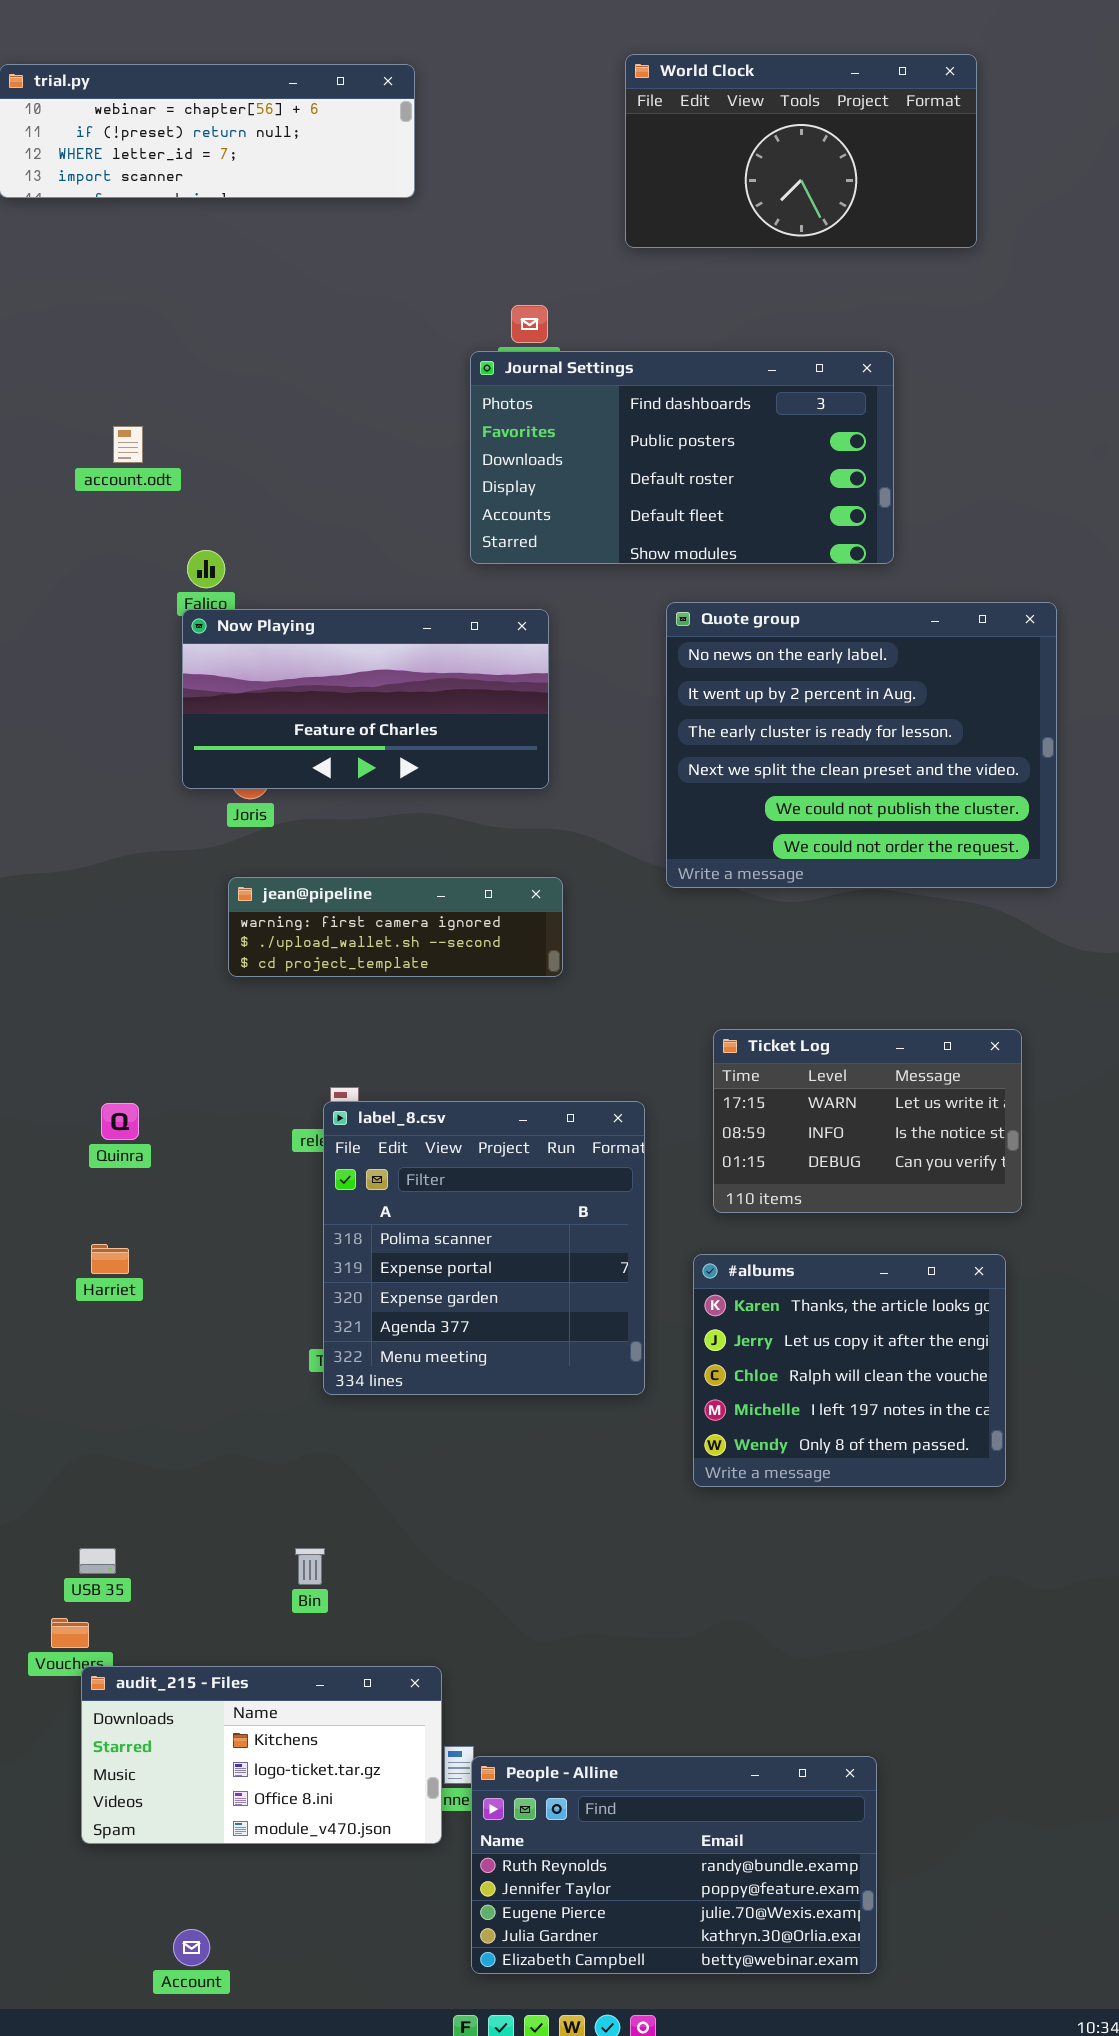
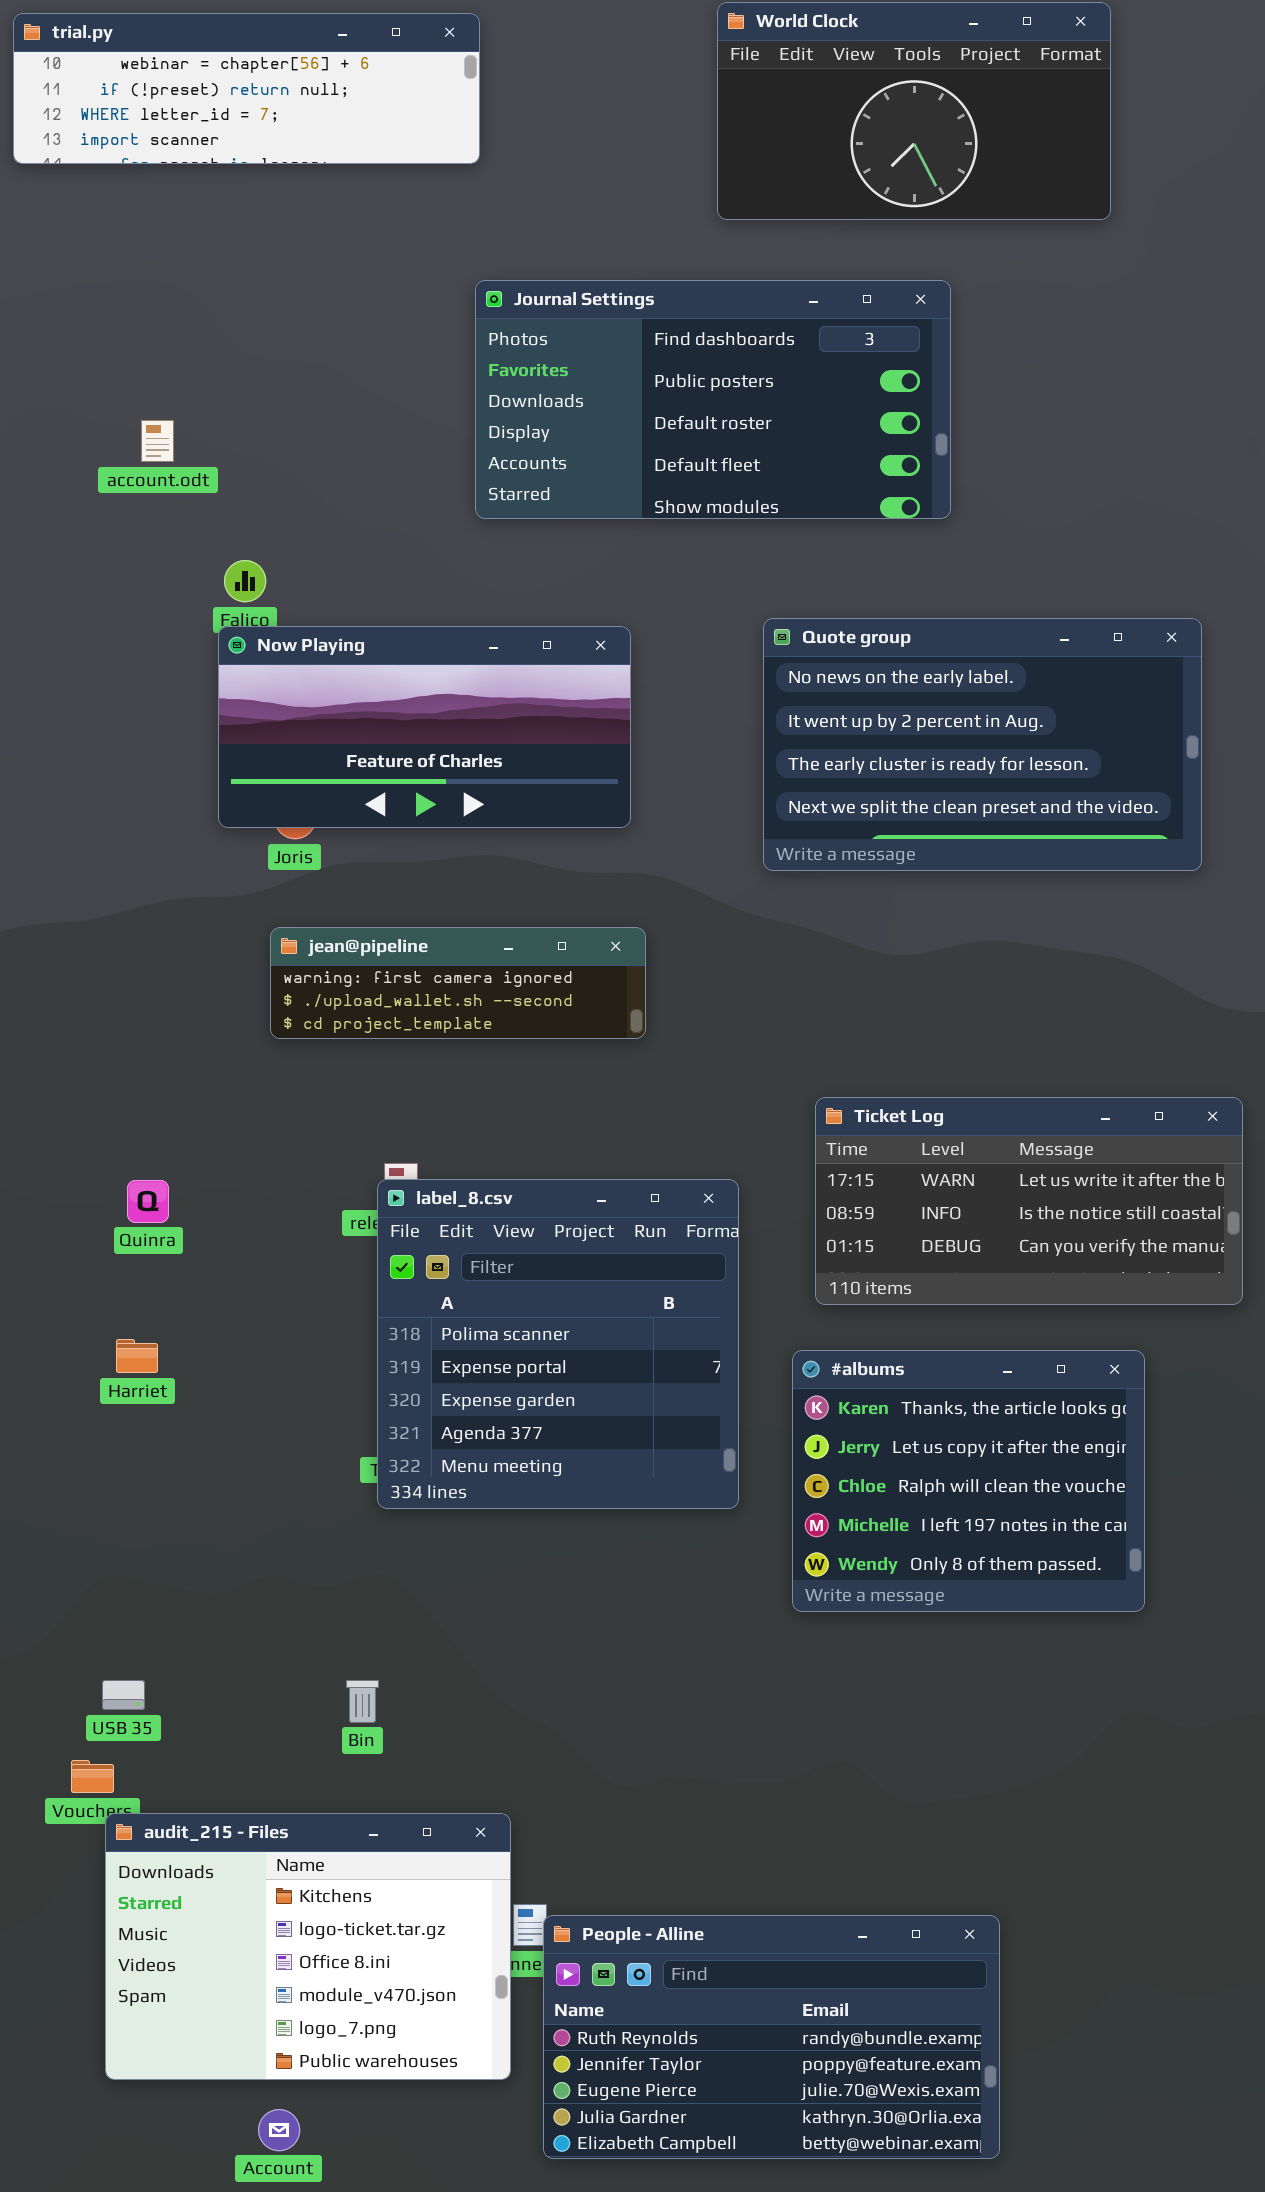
Journal Settings: [470,351,894,564] -> [475,280,951,519], moved
Quote group: [666,602,1057,888] -> [763,618,1202,871], resized
Ticket Log: [713,1029,1022,1213] -> [815,1097,1243,1305], resized
audit_215 - Files: [81,1666,442,1844] -> [105,1813,511,2080], resized
Account: [173,1929,210,1966] -> [258,2109,300,2151], moved

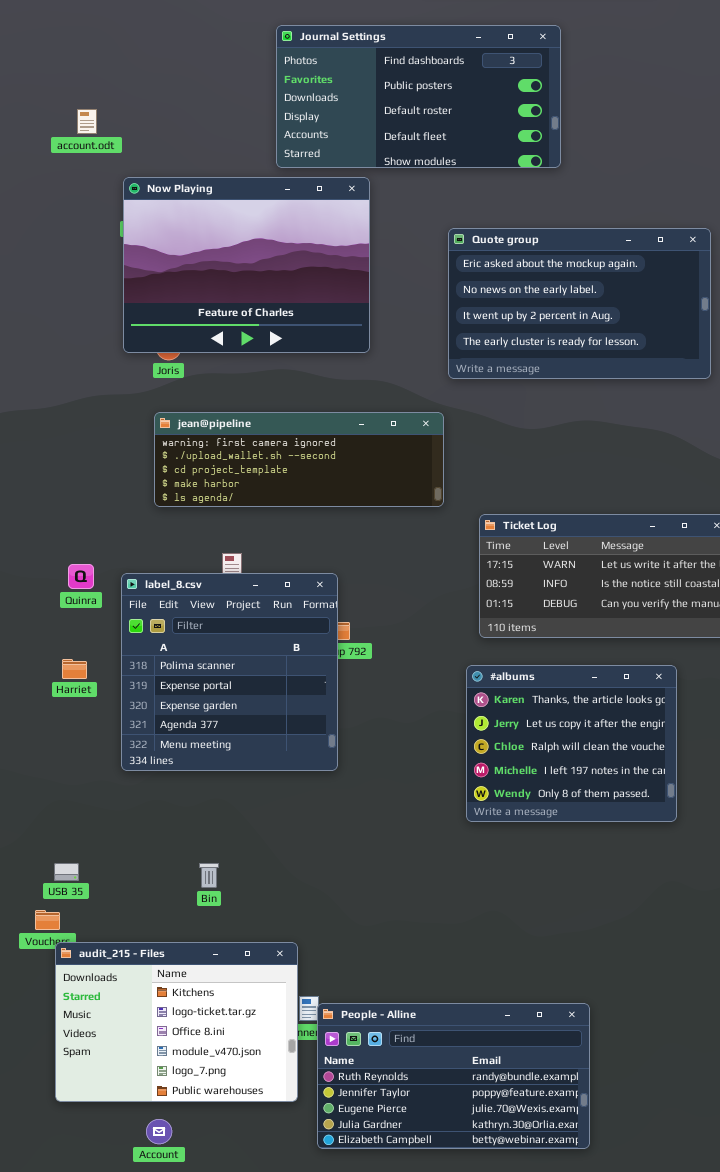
Quote group: [763,618,1202,871] -> [448,228,711,379], scrolled up 1 row
Now Playing: [218,626,631,828] -> [123,177,370,353], resized
jean@pipeline: [270,927,646,1039] -> [154,412,444,507], resized
label_8.csv: [377,1179,739,1509] -> [121,573,338,771], moved

